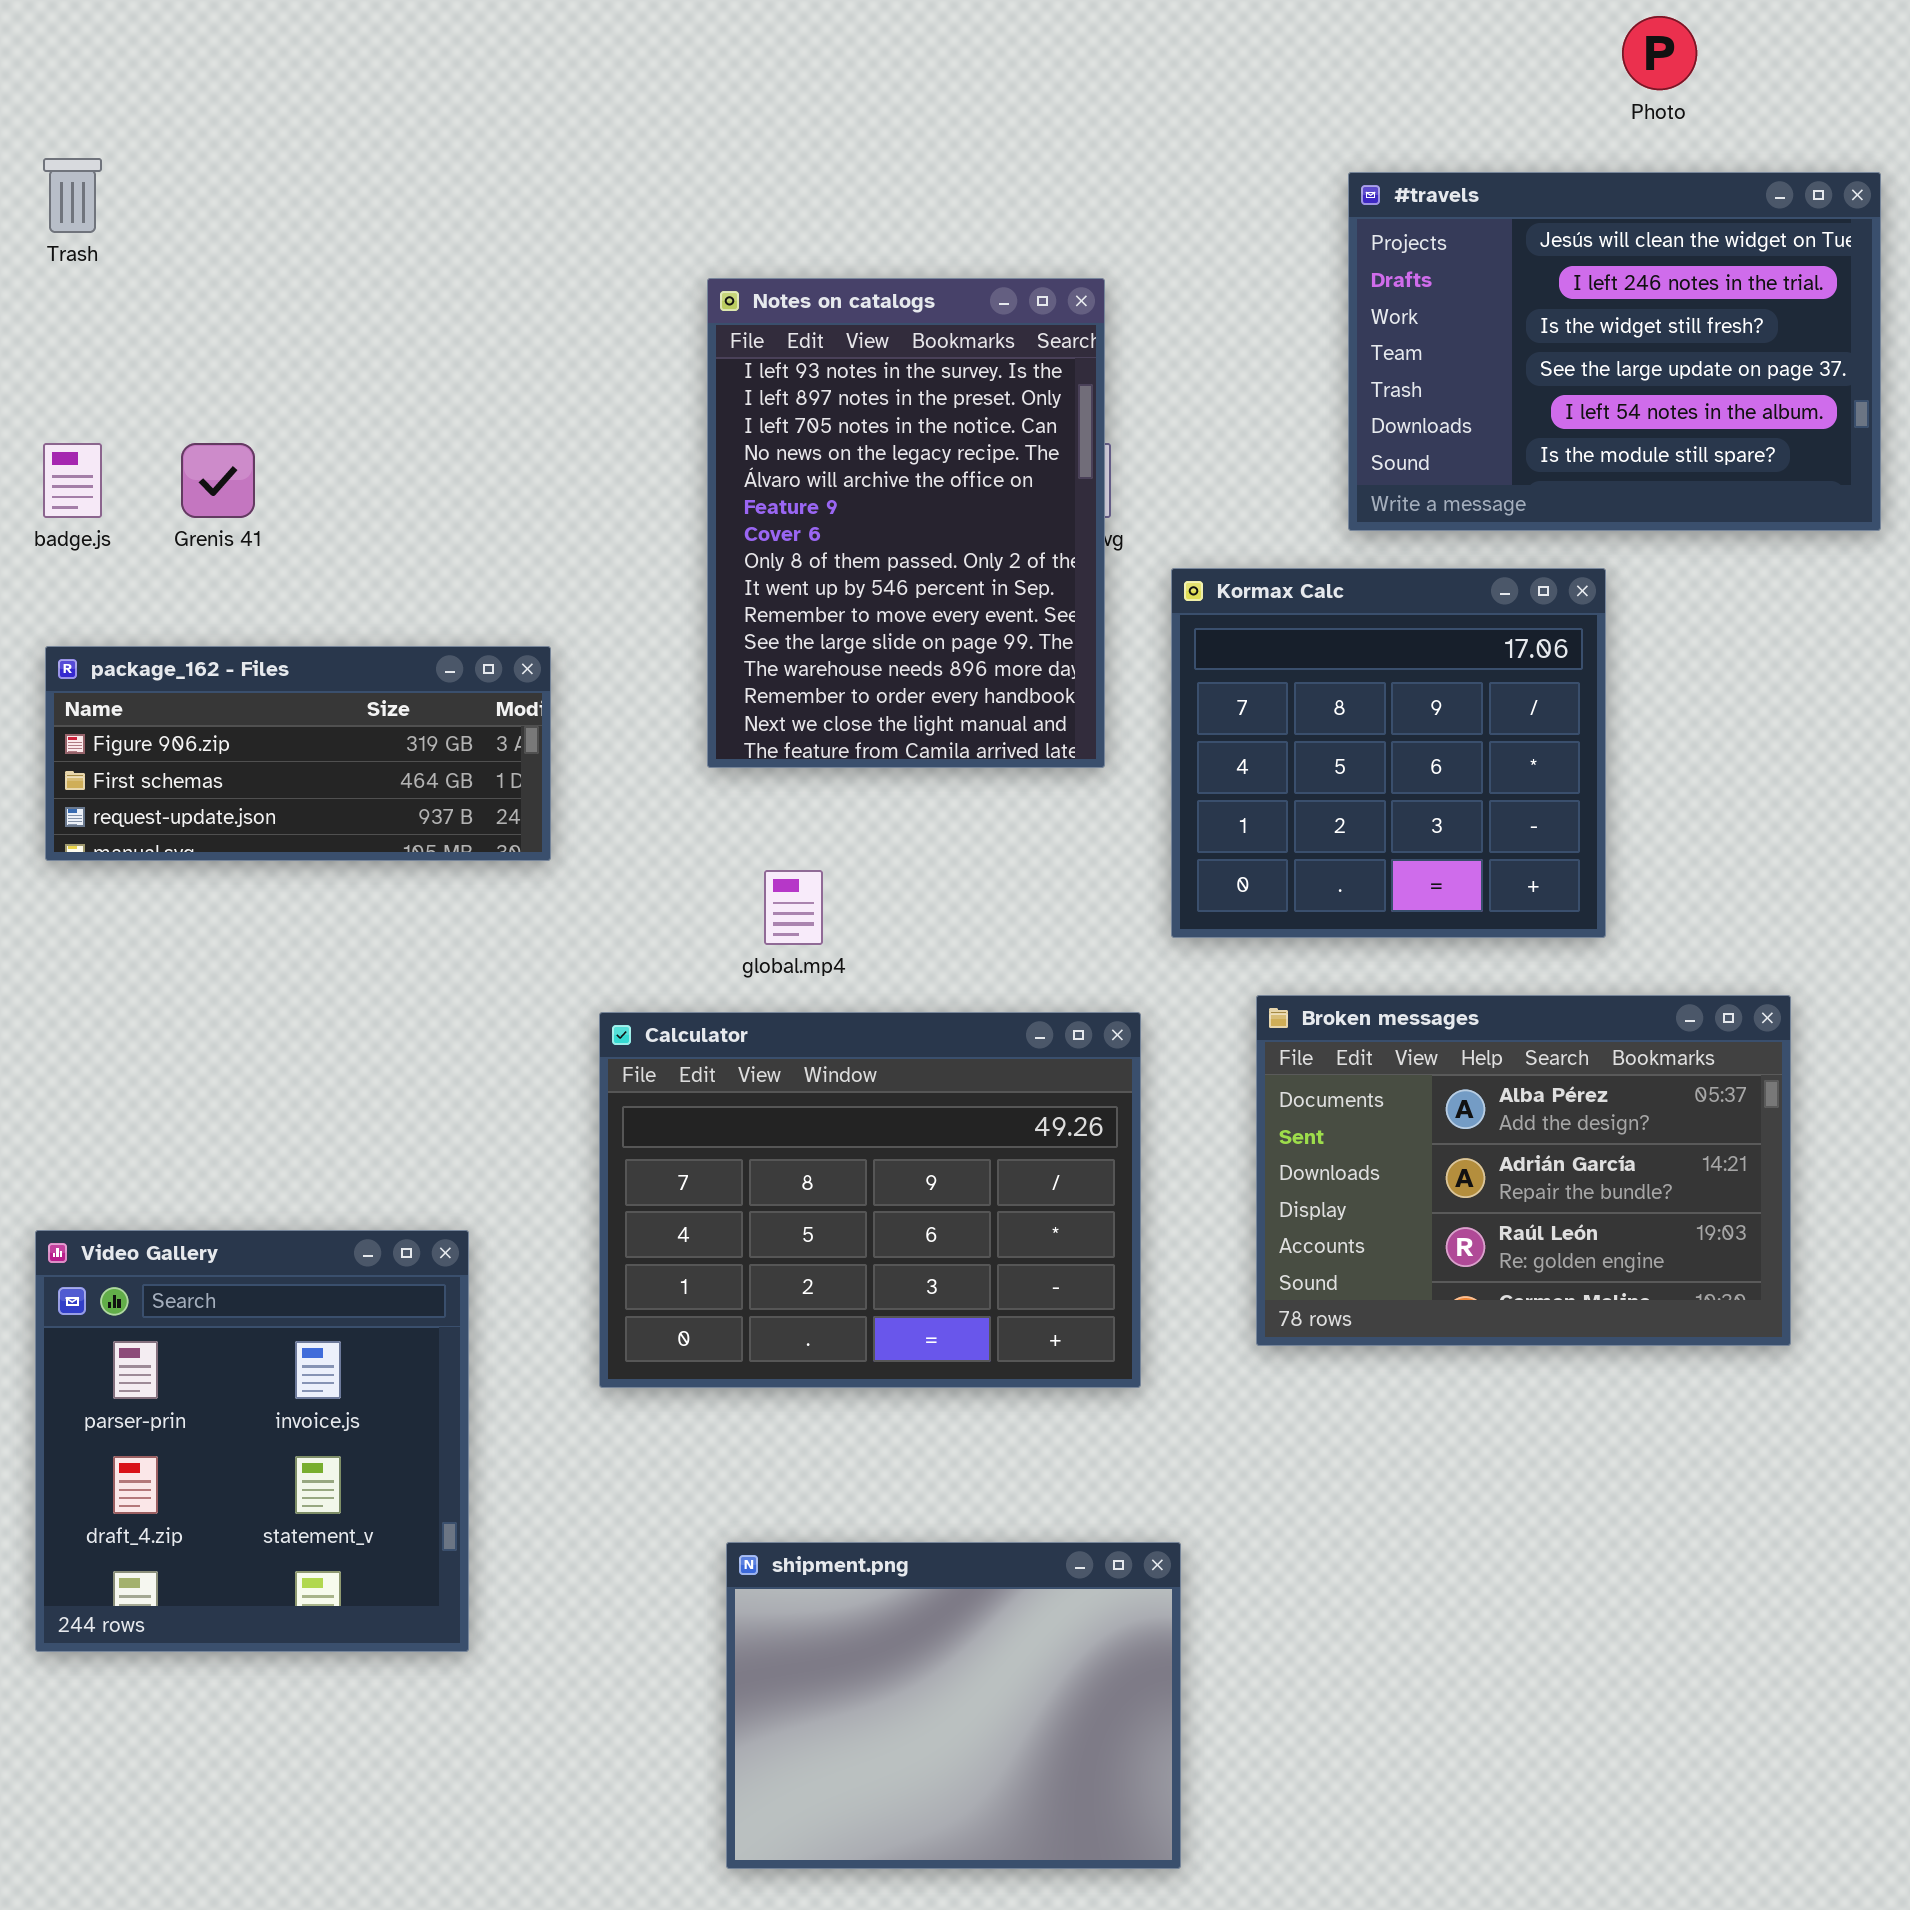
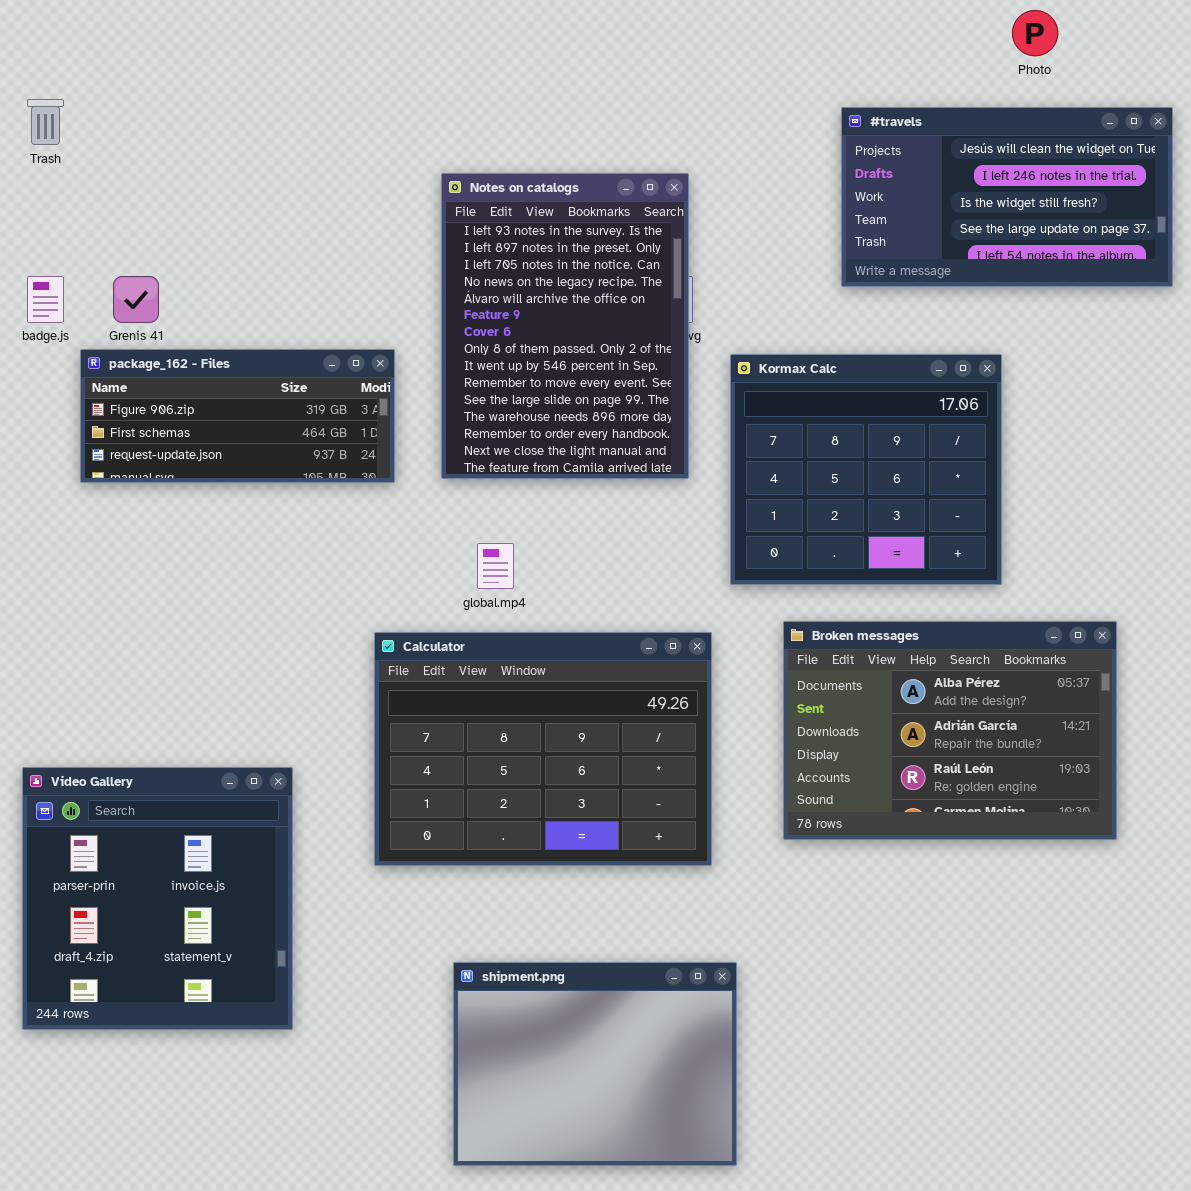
#travels: [1348,172,1881,531] -> [841,107,1173,287], resized
package_162 - Files: [45,646,551,861] -> [80,349,395,483], moved

